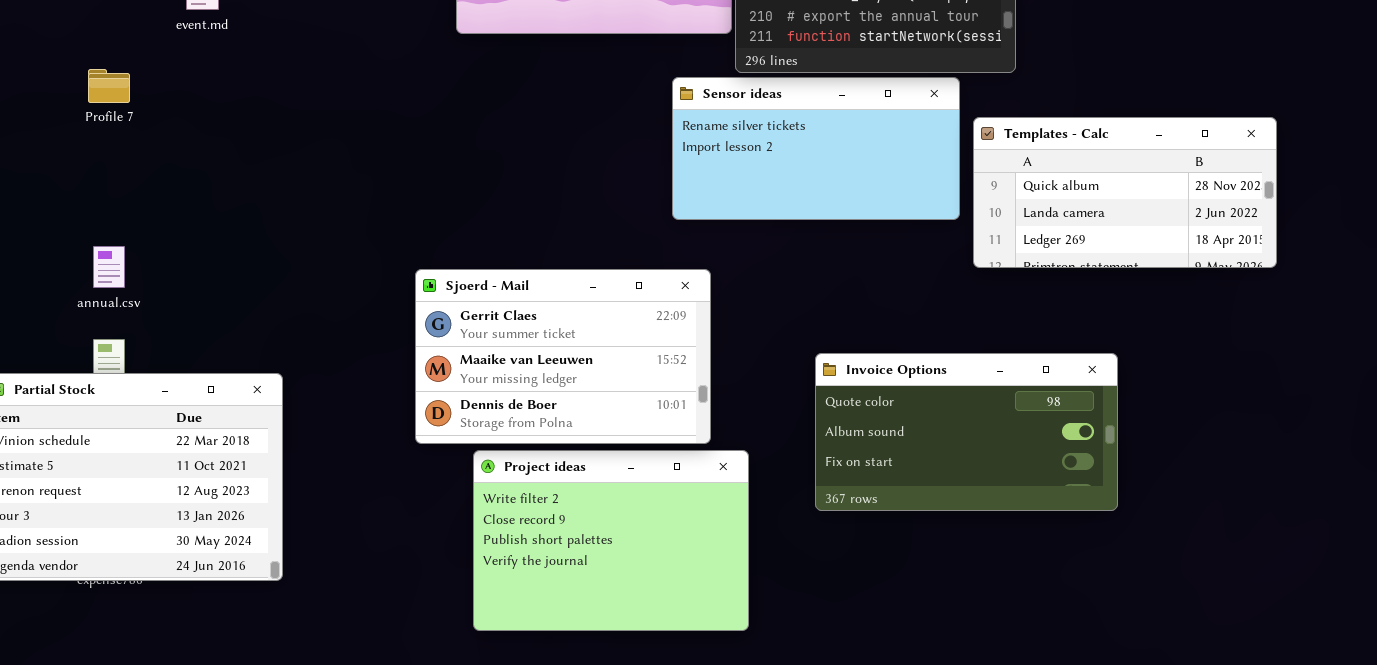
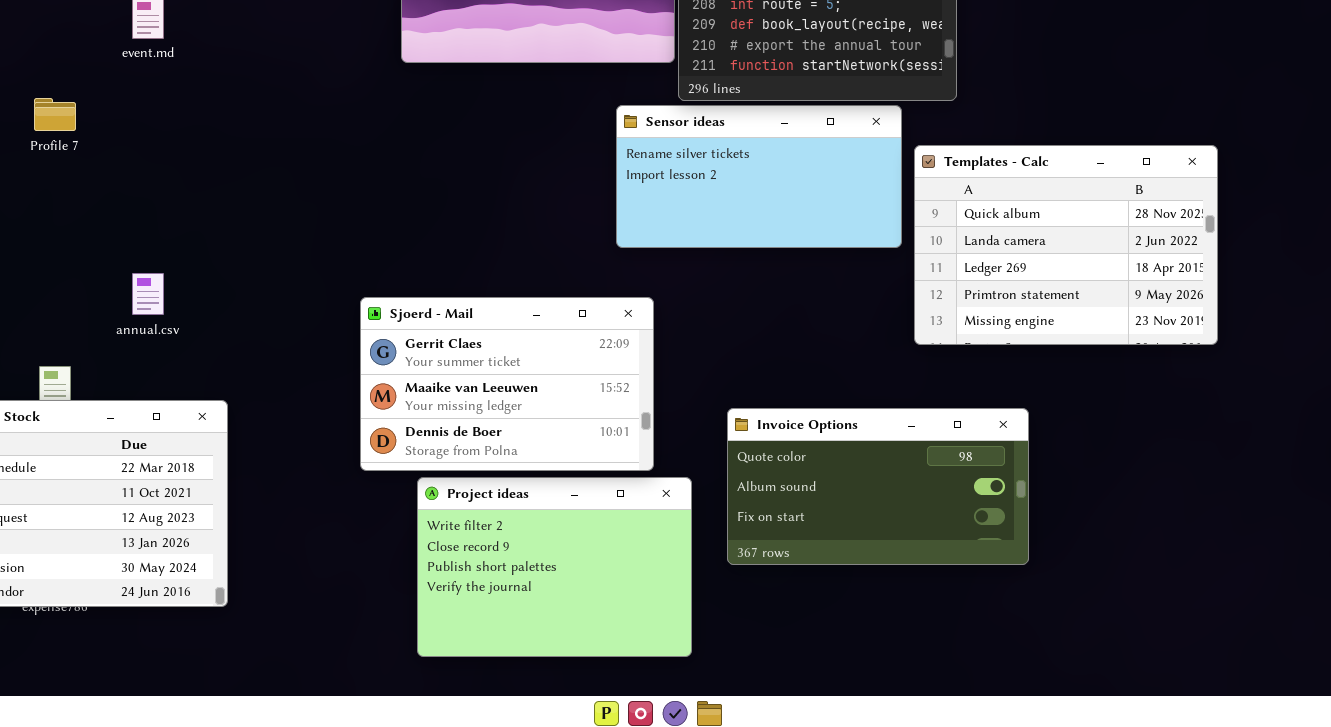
Templates - Calc: [973,117,1277,268] -> [914,145,1218,345], resized
annual.csv: [93,246,125,288] -> [132,273,164,315], moved
Invoice Options: [815,353,1118,511] -> [727,408,1029,565], moved

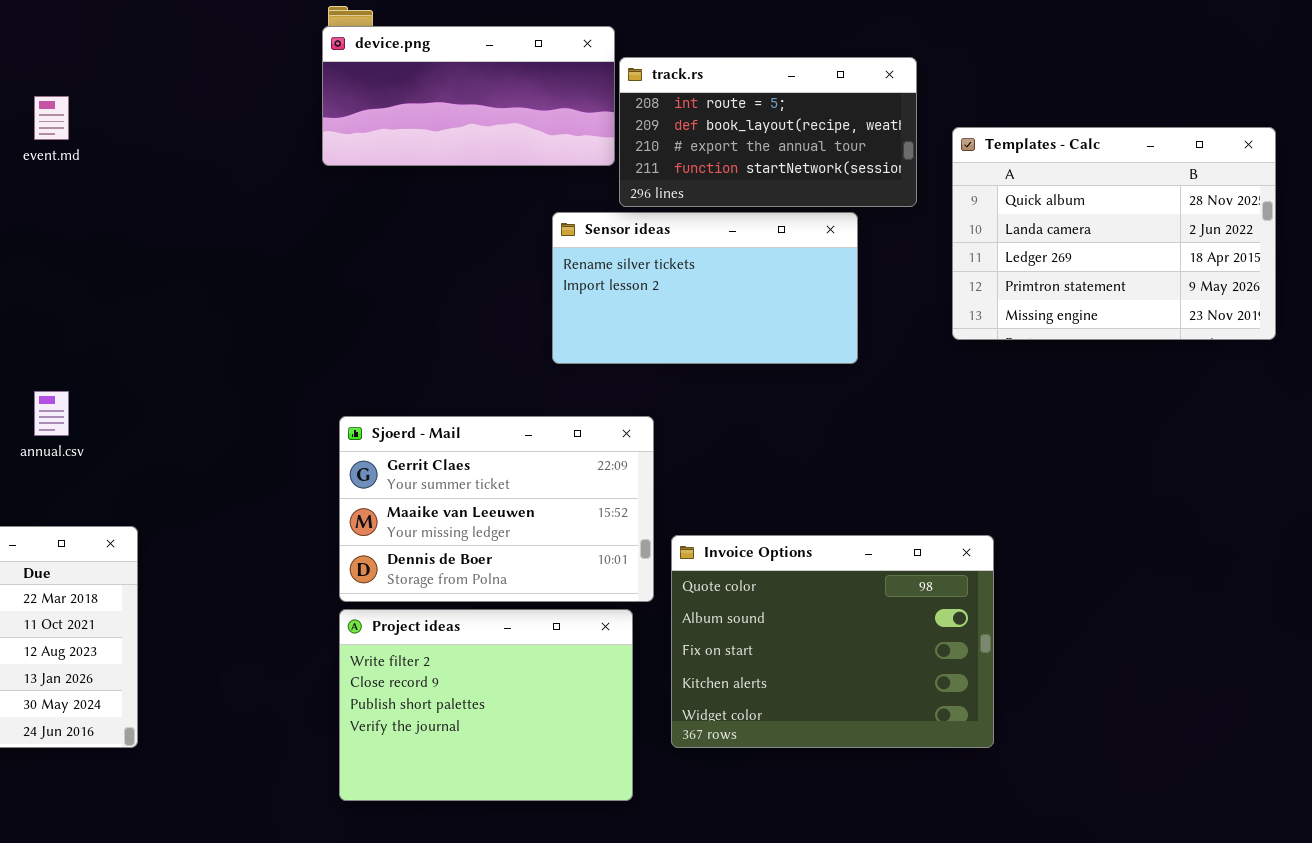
Templates - Calc: [914,145,1218,345] -> [952,127,1276,340], moved
Sjoerd - Mail: [360,297,654,471] -> [339,416,654,602], moved
Invoice Options: [727,408,1029,565] -> [671,535,994,748], resized

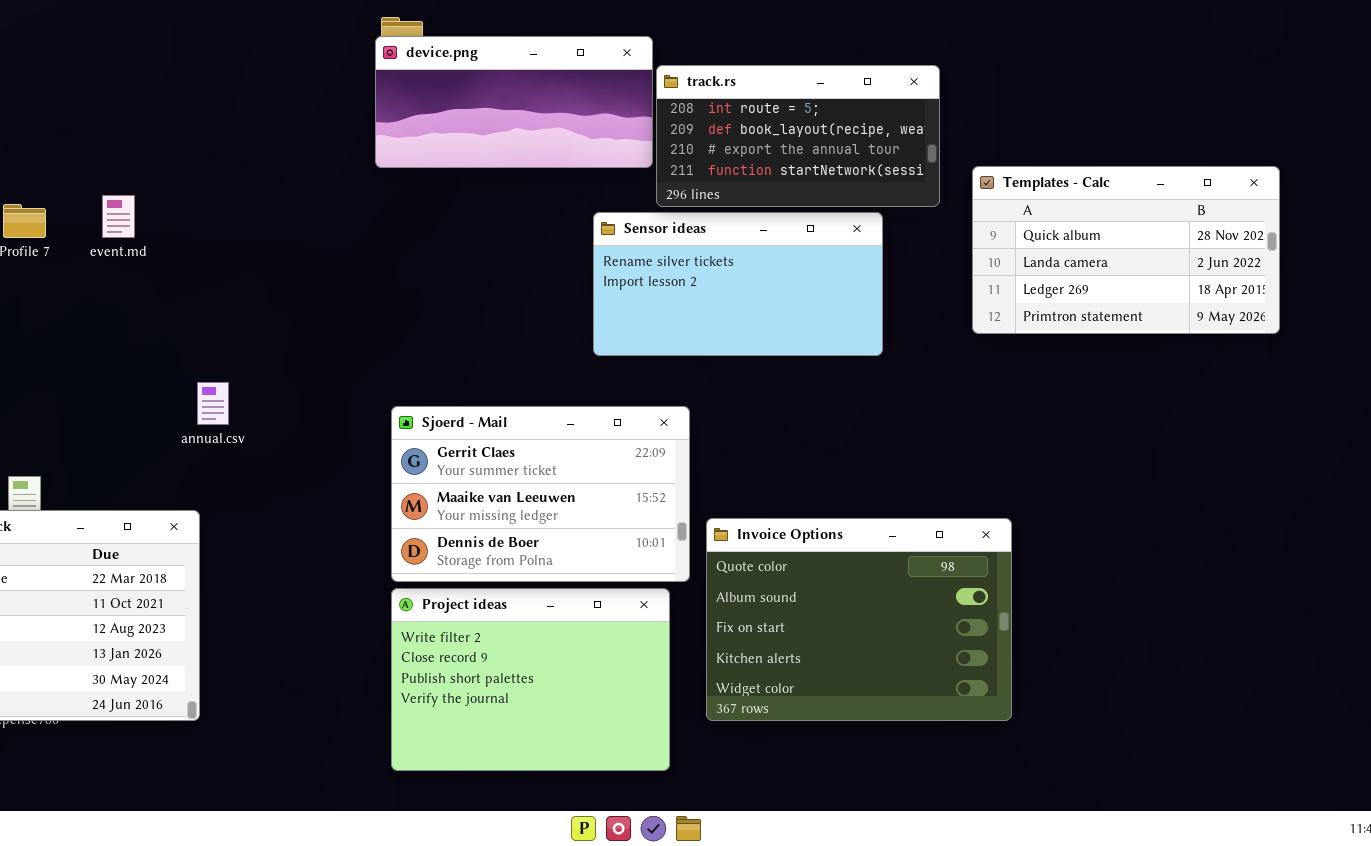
event.md: [34,96,69,140] -> [102,195,135,238], moved
Templates - Calc: [952,127,1276,340] -> [972,166,1280,334], resized
annual.csv: [34,391,69,436] -> [197,382,229,425], moved

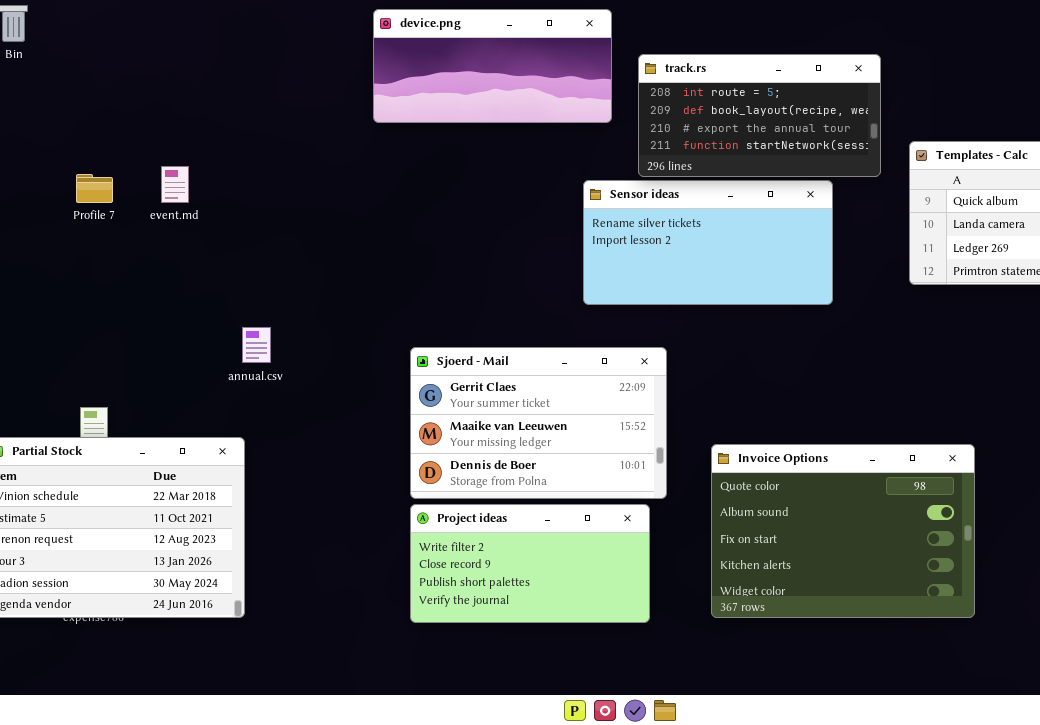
device.png: [375,36,653,168] -> [373,9,612,123], moved
Invoice Options: [706,518,1012,721] -> [711,444,975,618], moved
Project ideas: [391,588,670,771] -> [410,504,650,623], resized

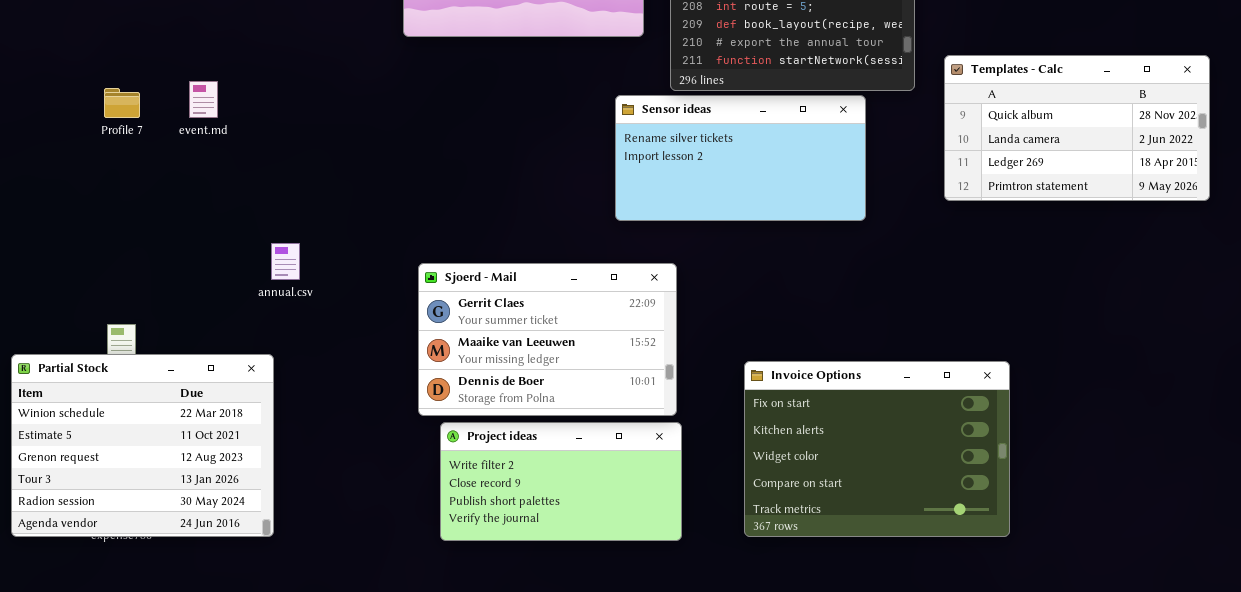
Sjoerd - Mail: [410,347,667,499] -> [418,263,677,416], moved
Invoice Options: [711,444,975,618] -> [744,361,1010,537], scrolled down 2 rows

